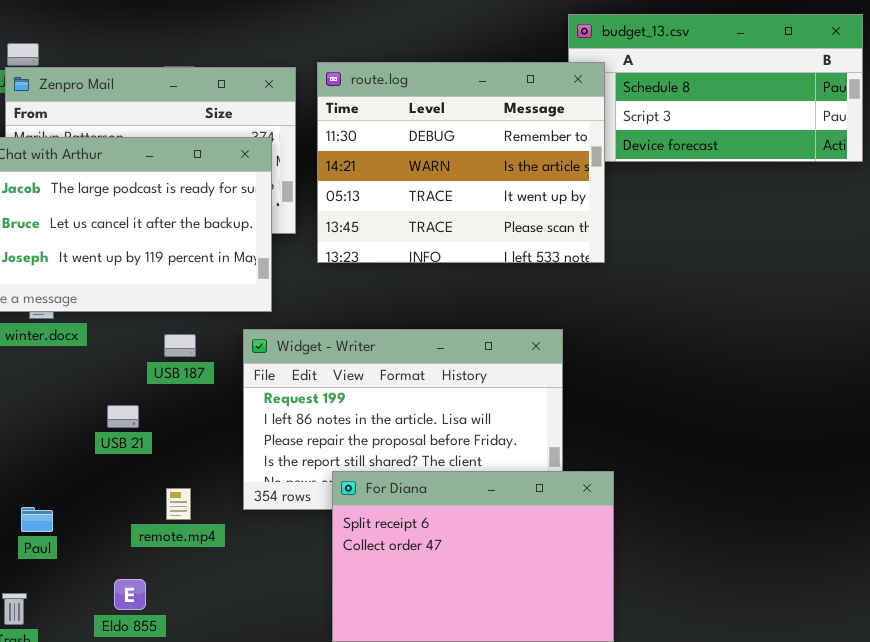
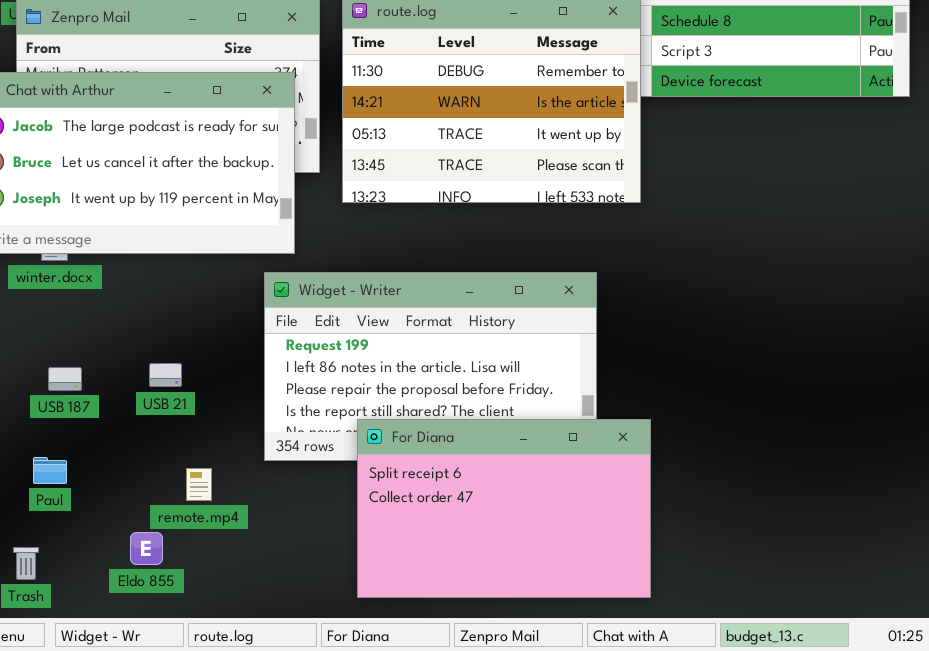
USB 187: [164,334,196,357] -> [48,367,82,391], moved
USB 21: [107,405,139,428] -> [149,363,182,387], moved
remote.mp4: [166,488,191,520] -> [186,468,212,501], moved

